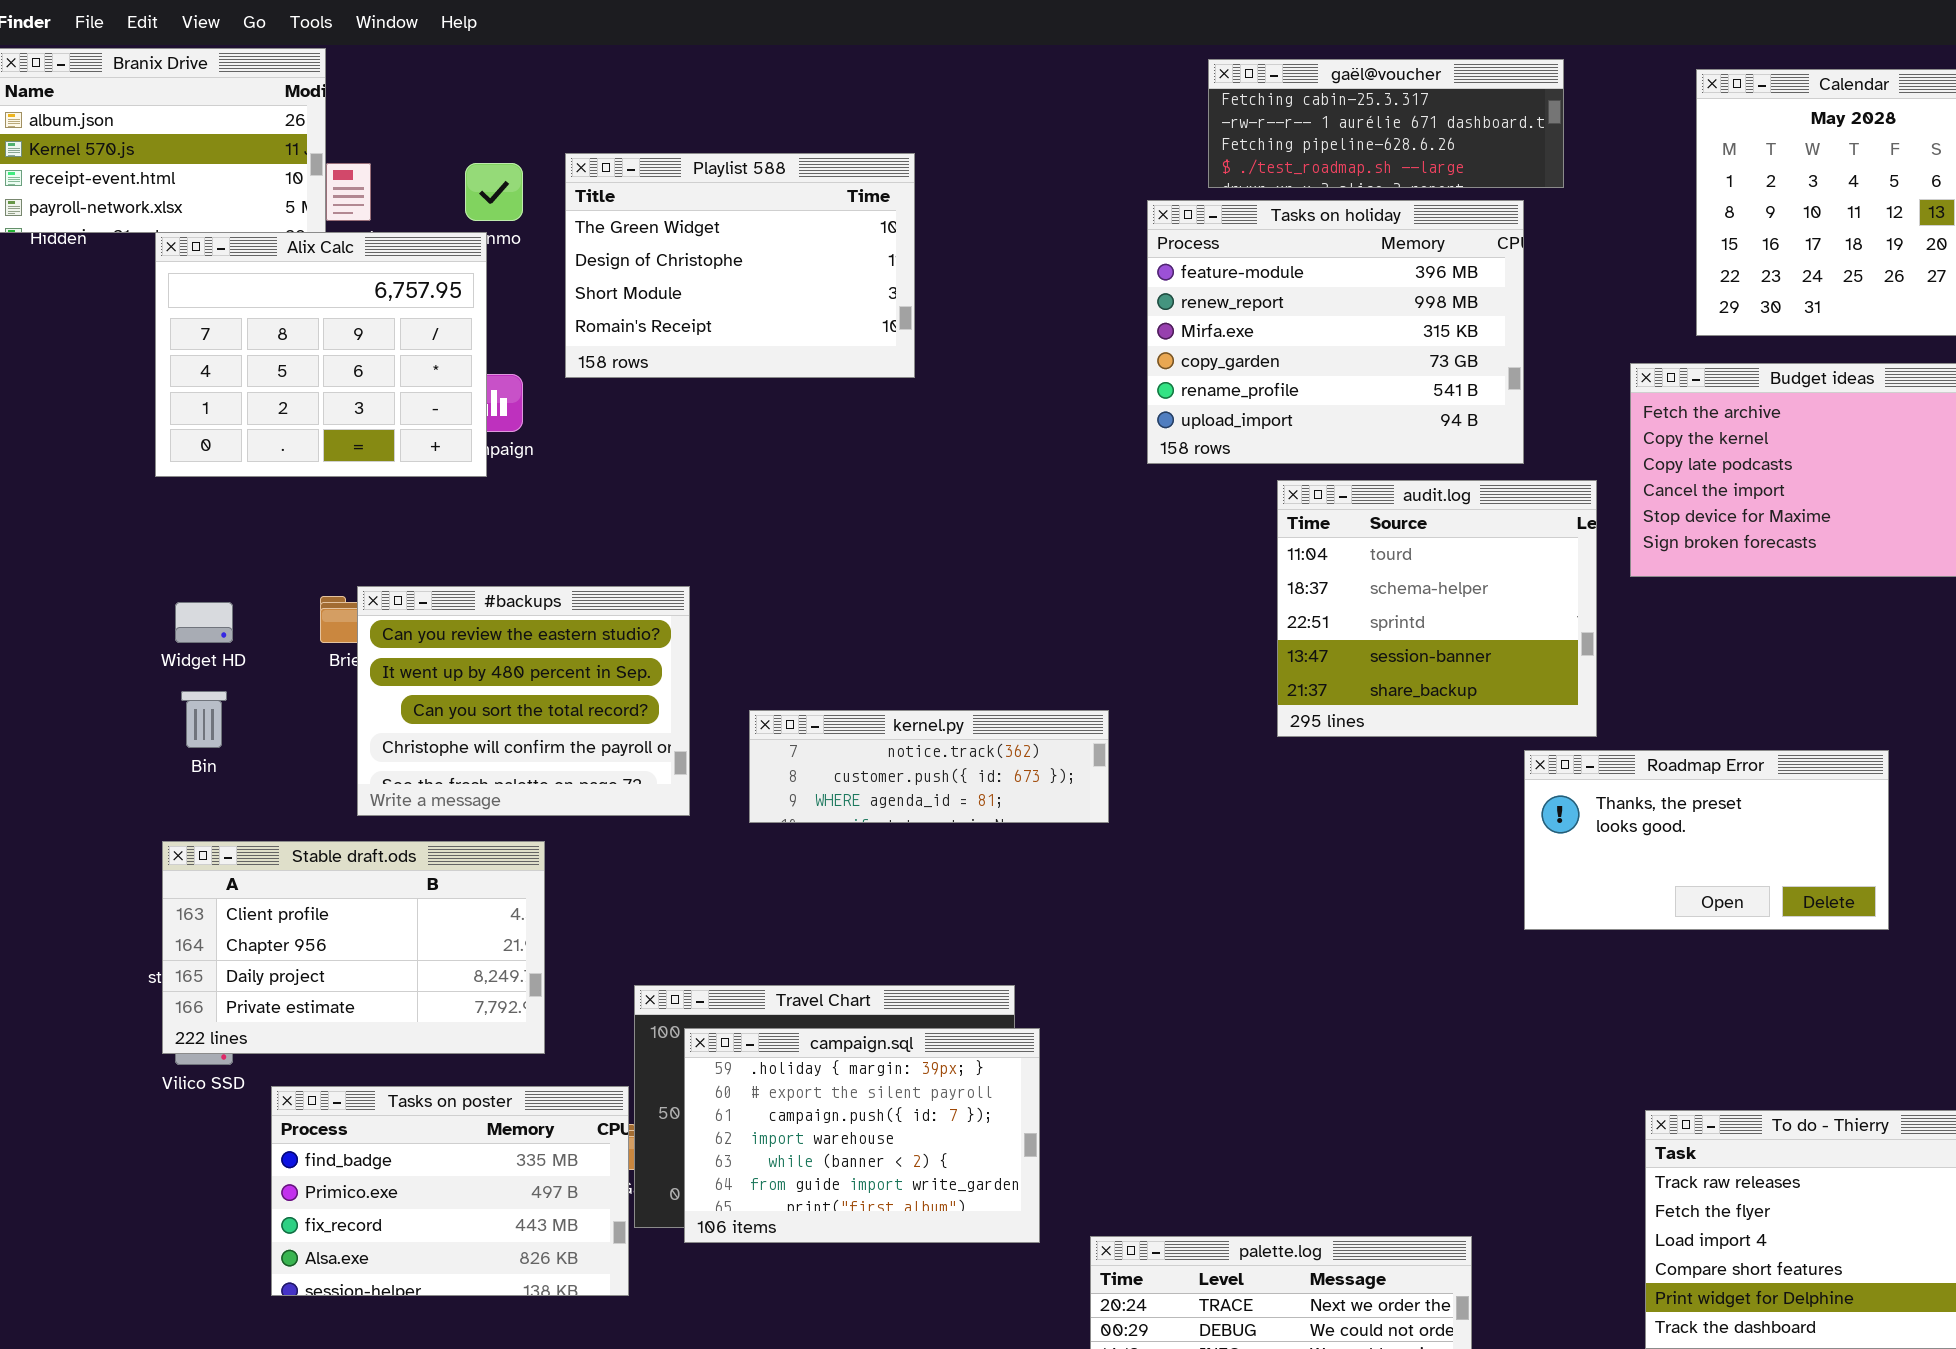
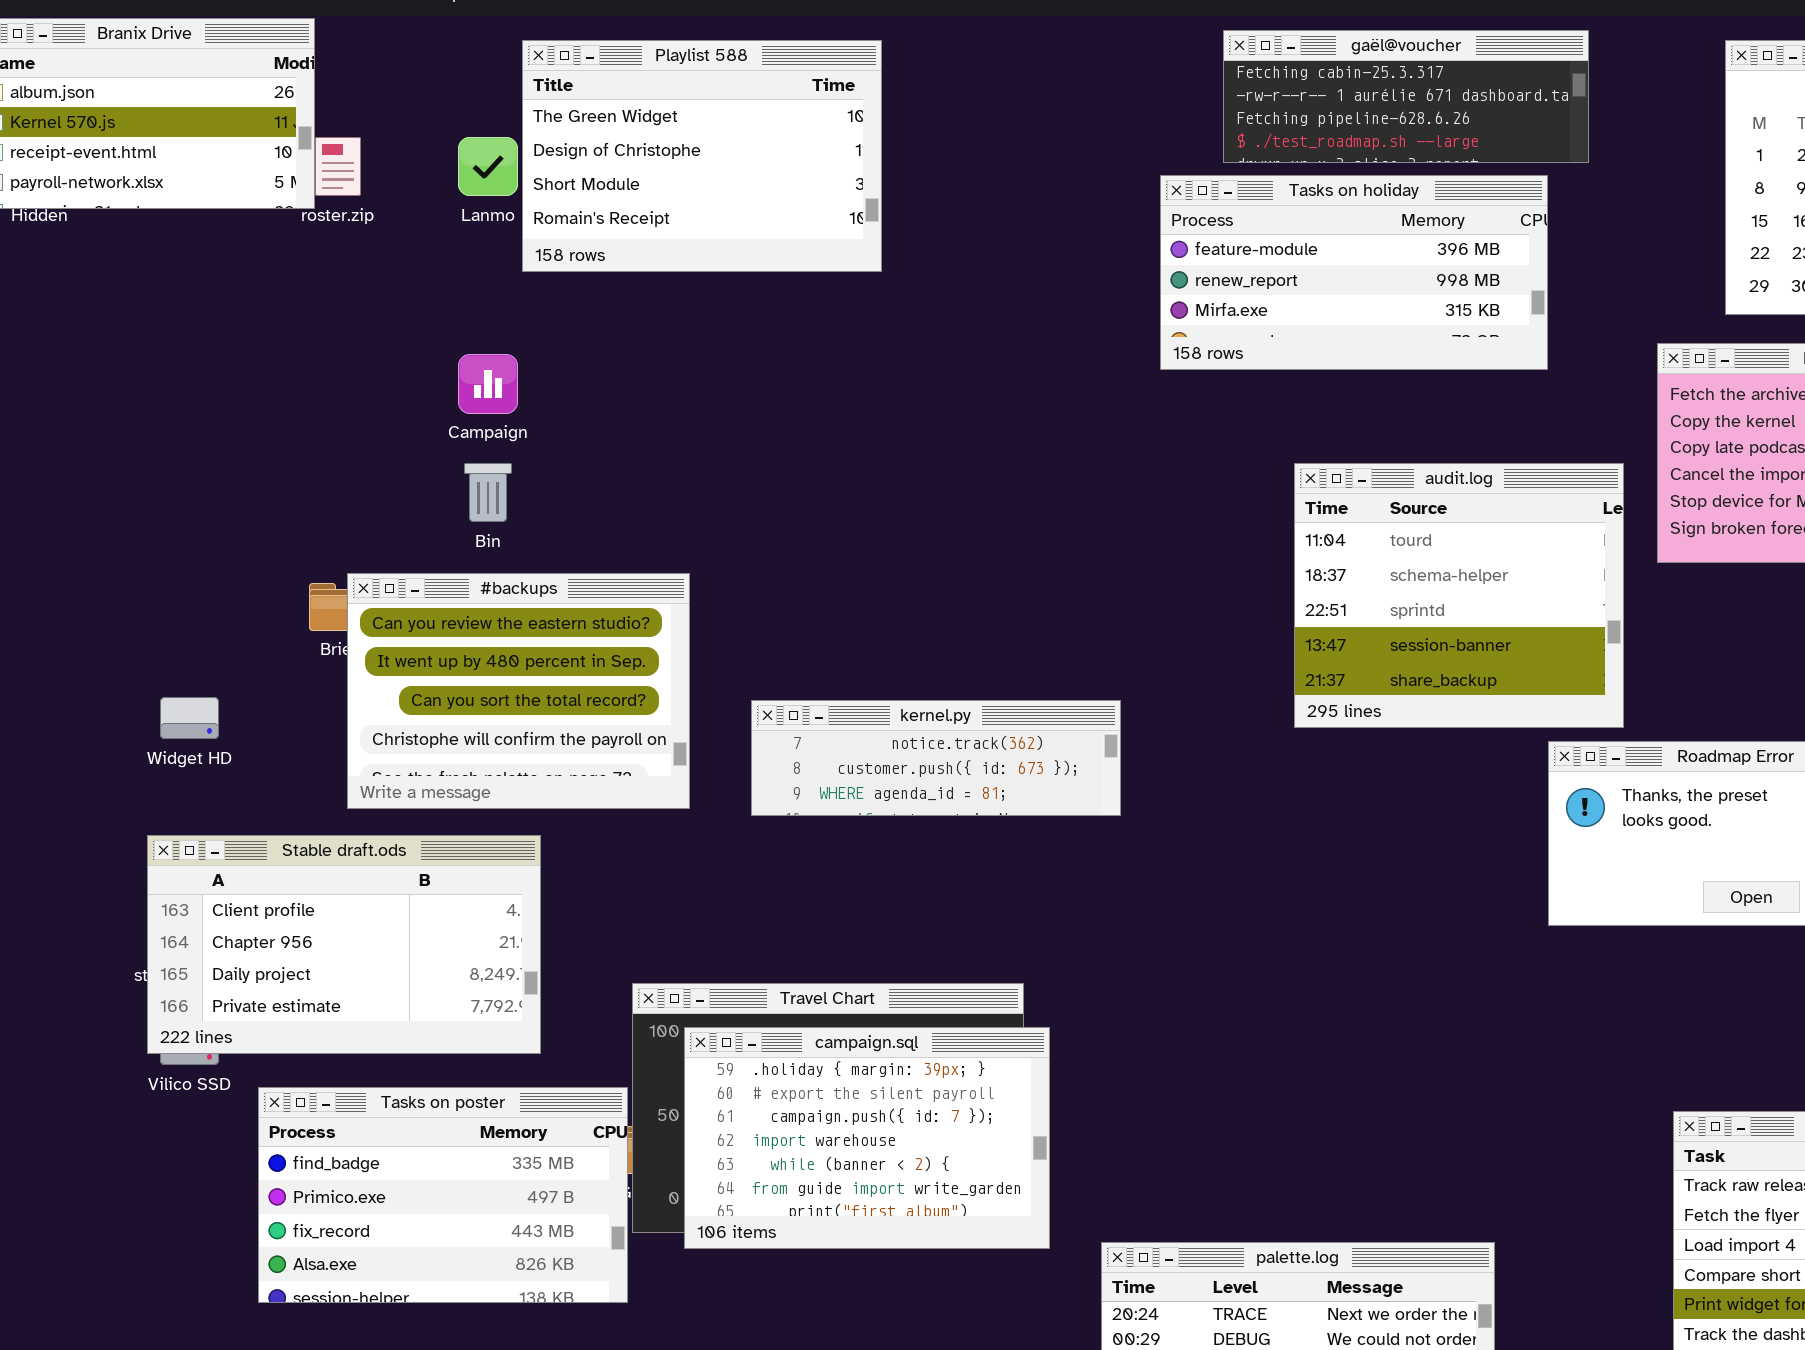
Playlist 588: [565,153,915,378] -> [522,40,882,272], moved
Tasks on holiday: [1147,200,1524,464] -> [1160,175,1548,370], resized
Alix Calc: [155,232,487,477] -> none, closed
Widget HD: [175,602,233,643] -> [160,697,219,739], moved
Bin: [181,691,227,748] -> [464,463,512,522], moved

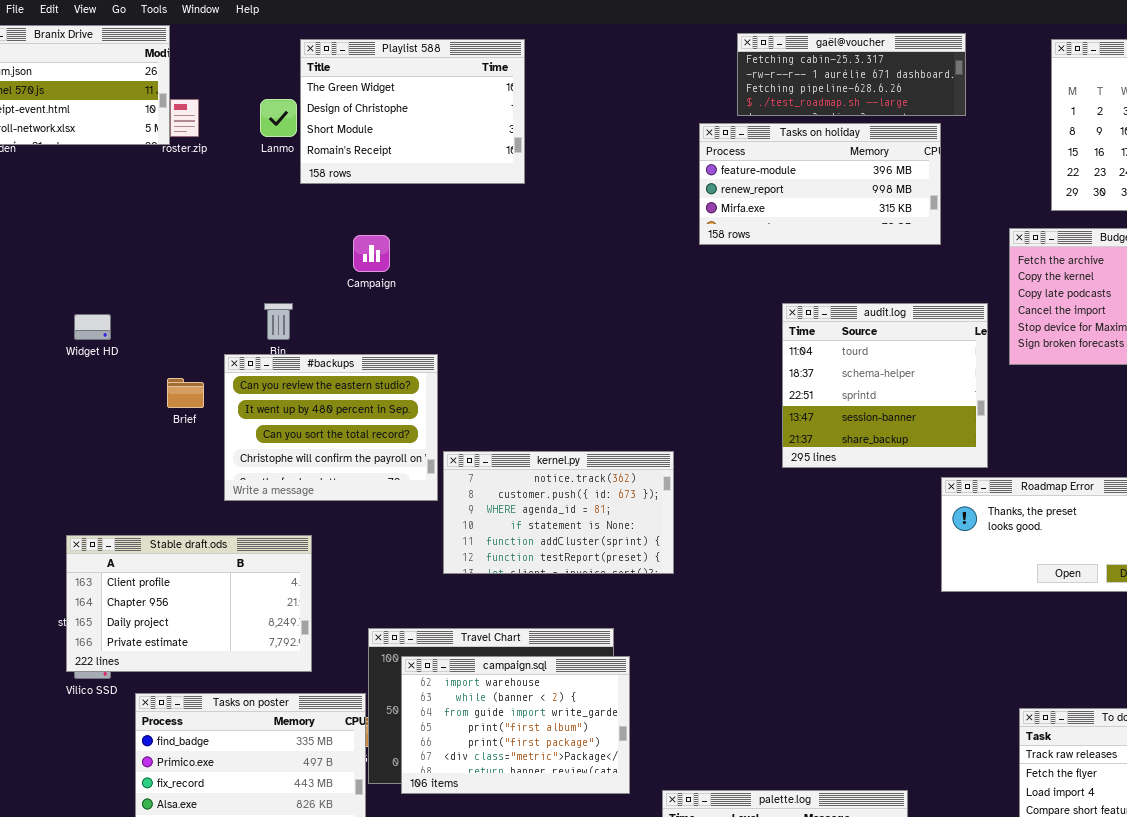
Campaign: [458,354,518,414] -> [353,235,390,272], moved
#backups: [347,573,690,809] -> [224,354,438,501], moved
Widget HD: [160,697,219,739] -> [74,314,111,340], moved
kernel.py: [751,700,1121,816] -> [443,451,674,574], resized
campaign.sql: [684,1027,1050,1249] -> [401,656,630,794], scrolled down 3 rows

